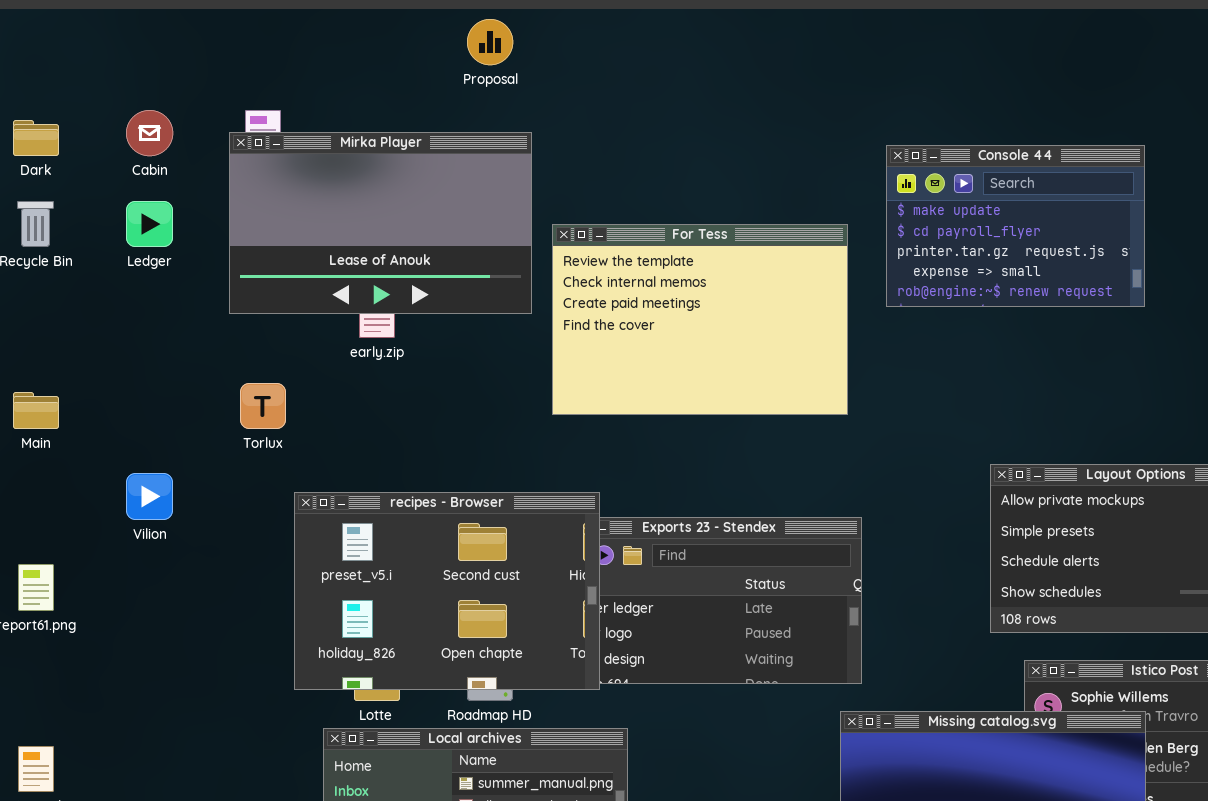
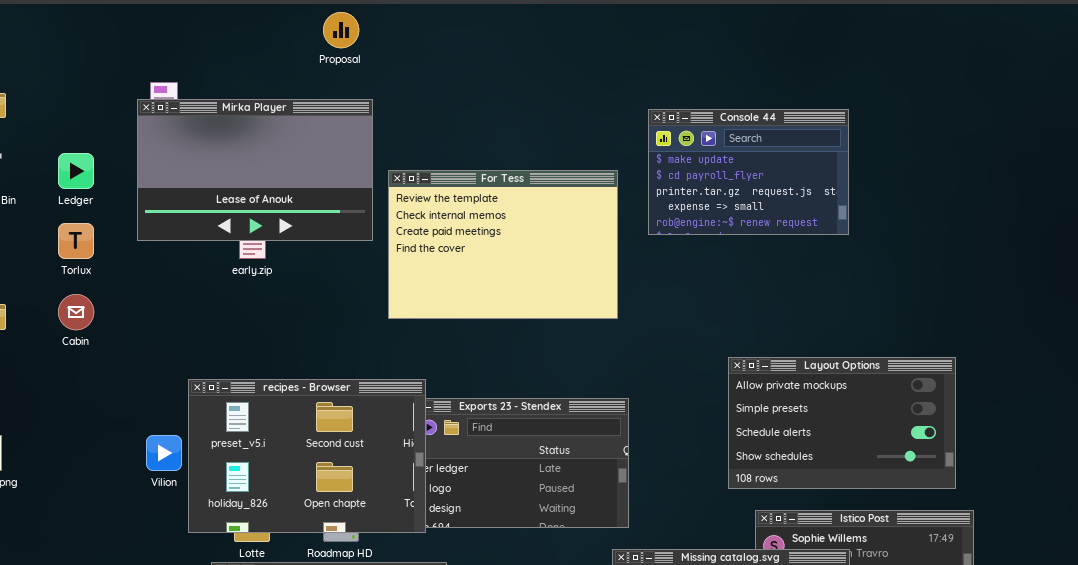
Cabin: [126,110,173,156] -> [58,294,94,330], moved
Torlux: [240,383,286,429] -> [58,223,94,259], moved
Vilion: [126,473,173,520] -> [146,435,182,471], moved

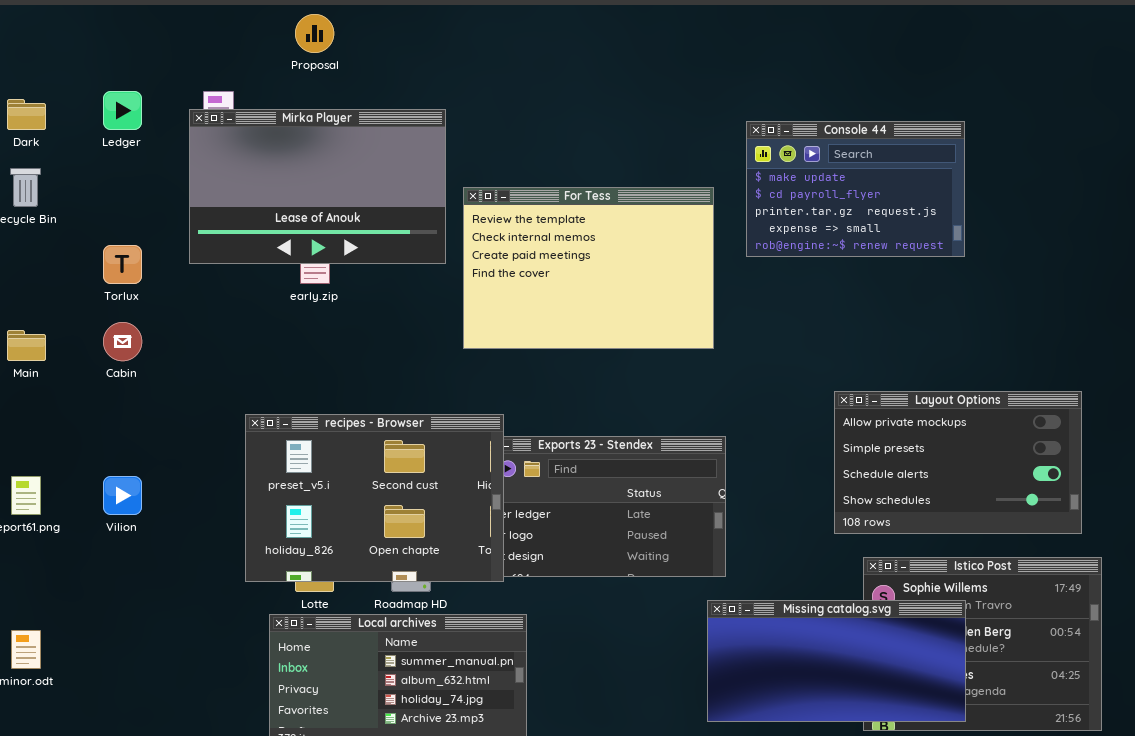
Proposal: [323,12,359,48] -> [295,14,334,53], moved
Ledger: [58,153,94,189] -> [103,91,142,130], moved
Vilion: [146,435,182,471] -> [103,476,142,515], moved

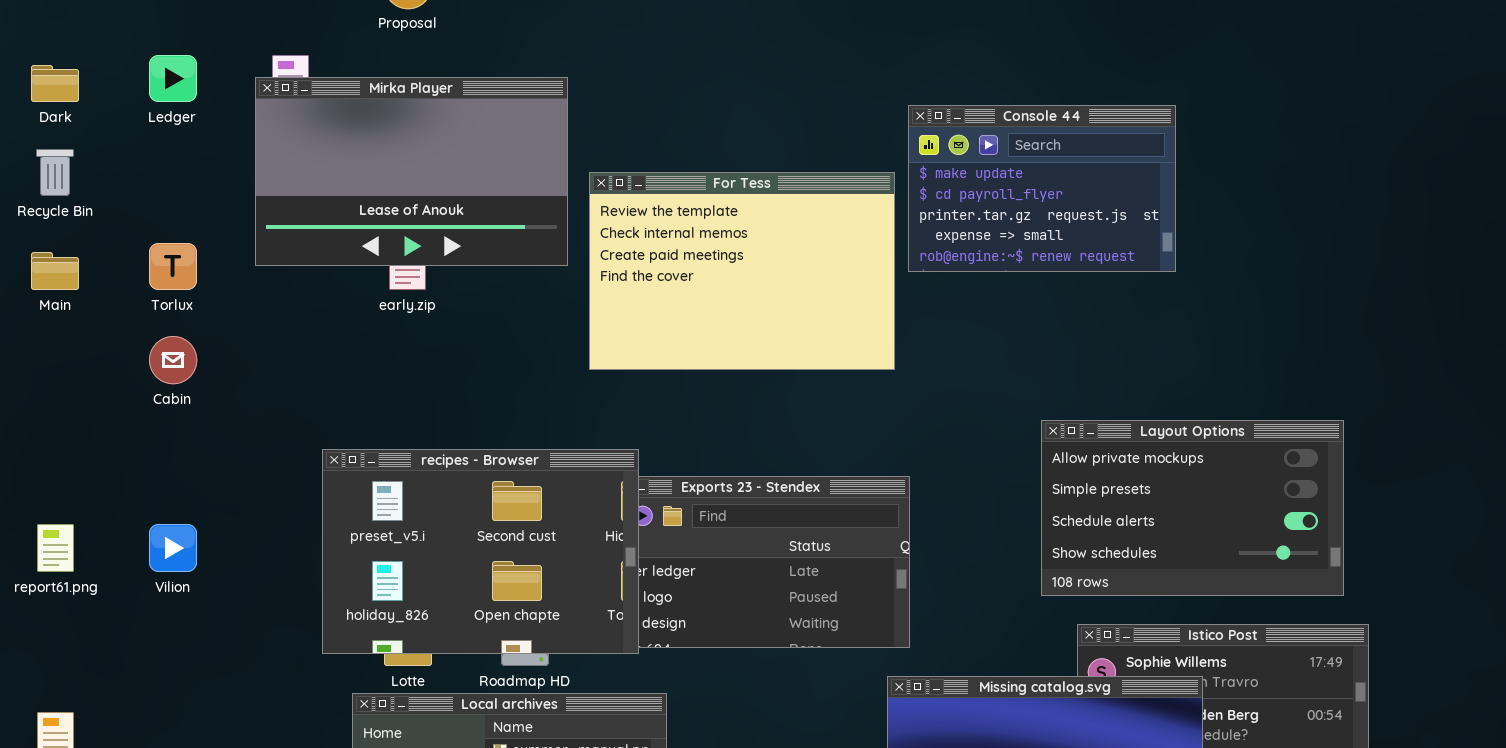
Console 44: [746,121,965,257] -> [908,105,1176,272], moved
Main: [7,330,46,361] -> [31,252,79,290], moved

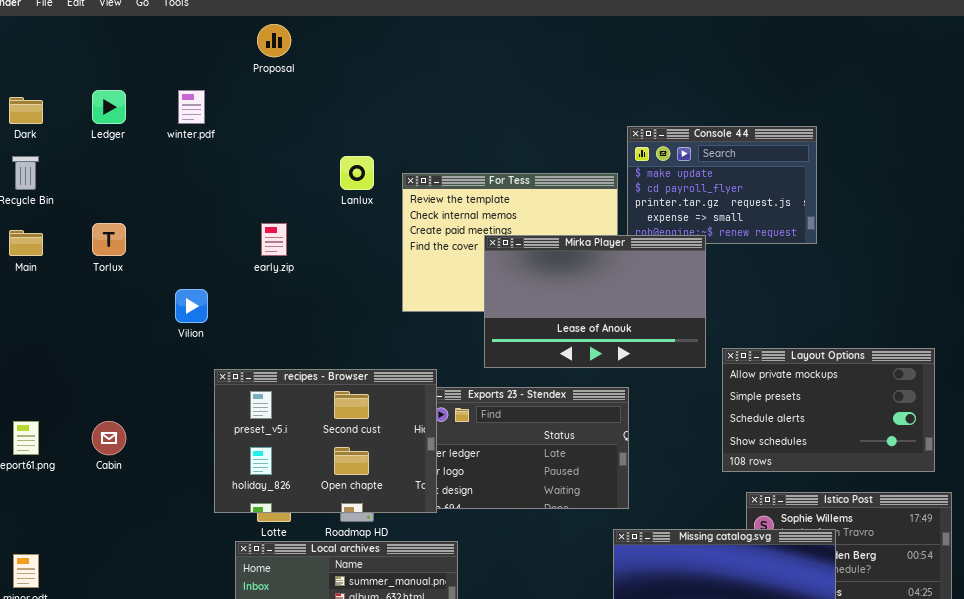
Mirka Player: [255,77,568,266] -> [484,235,706,368], moved
Cabin: [149,336,197,384] -> [92,421,126,455], moved
Vilion: [149,524,197,572] -> [175,289,208,323], moved

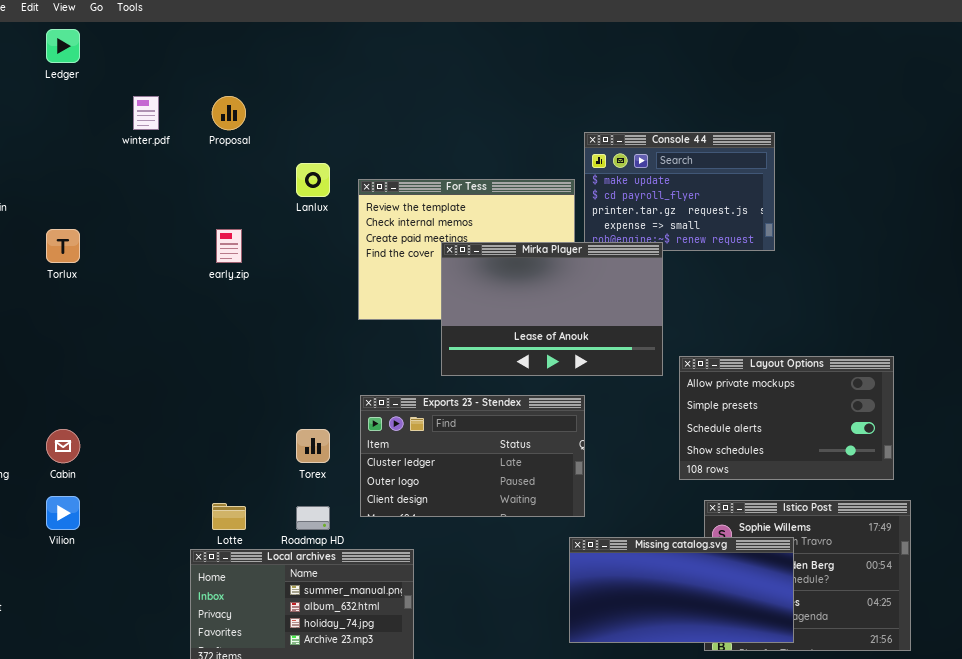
Proposal: [257,24,291,57] -> [212,96,246,130], moved
Ledger: [92,90,126,124] -> [46,29,80,63], moved
Vilion: [175,289,208,323] -> [46,496,80,530], moved
recipes - Browser: [214,369,437,513] -> none, closed

